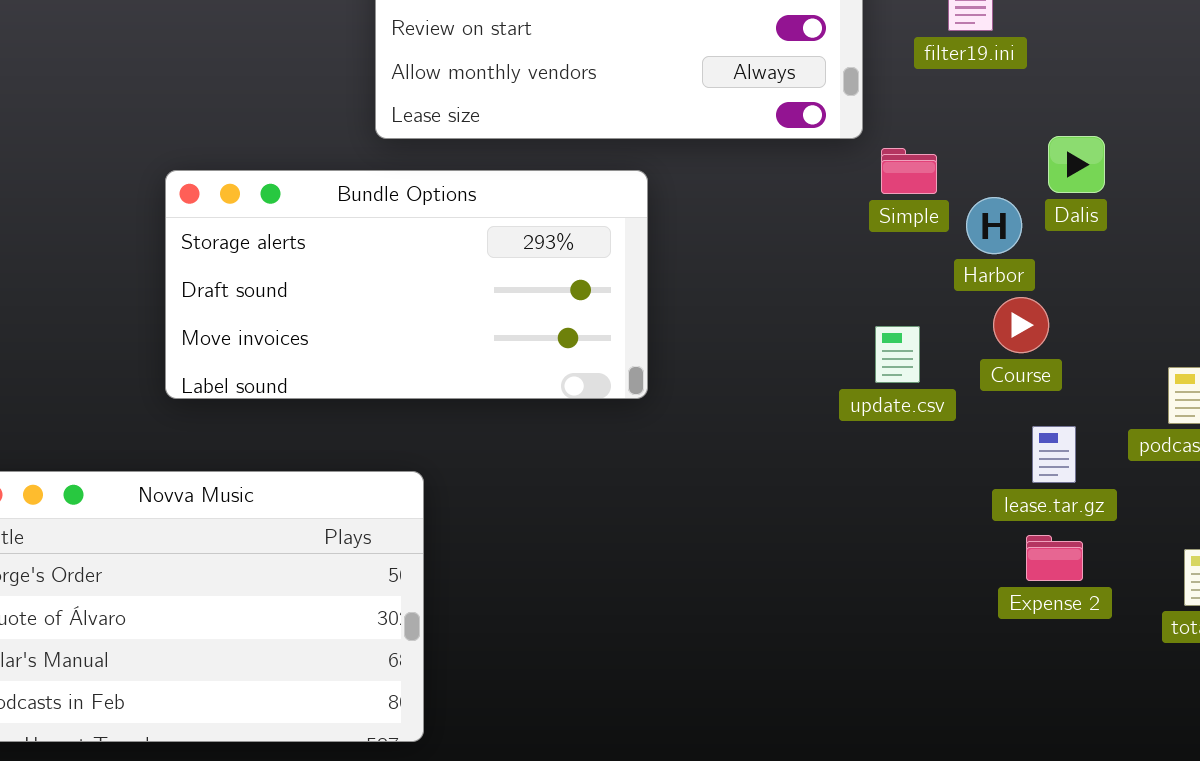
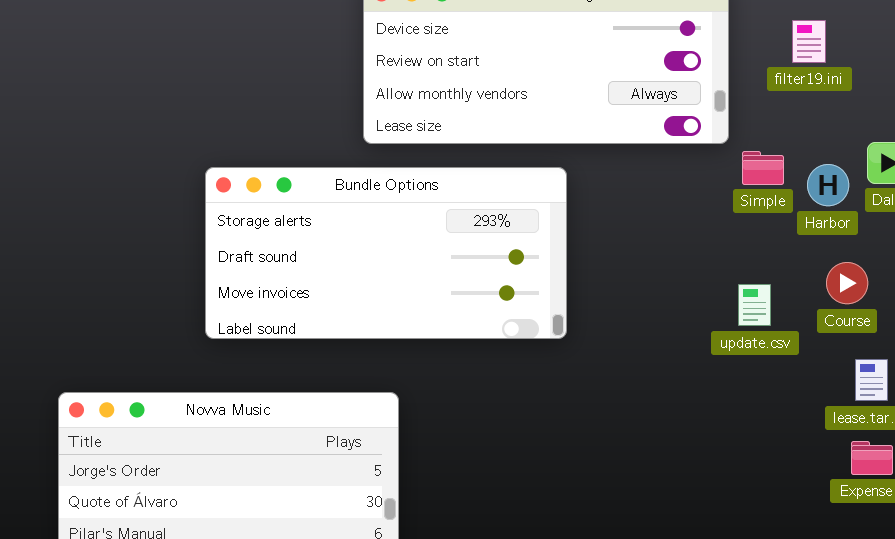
Harbor: [966,197,1022,254] -> [807,164,849,206], moved

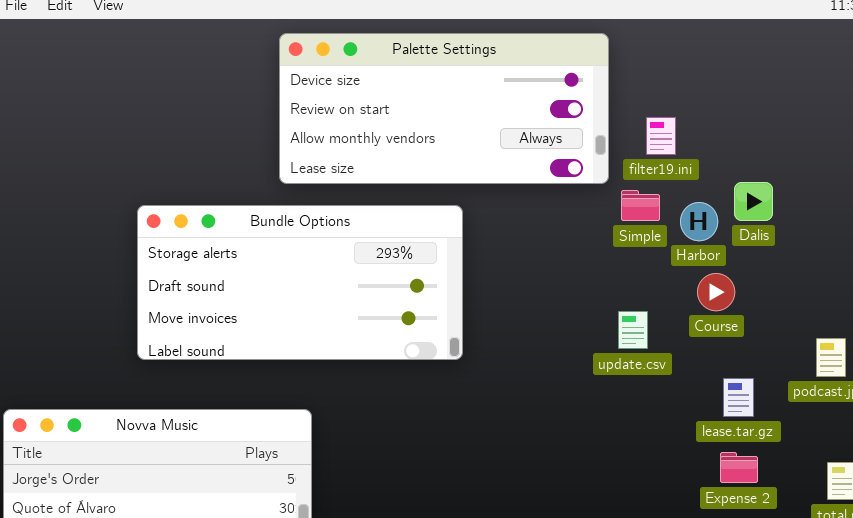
filter19.ini: [792,20,826,63] -> [646,117,676,155], moved
Course: [826,262,868,304] -> [697,273,735,311], moved

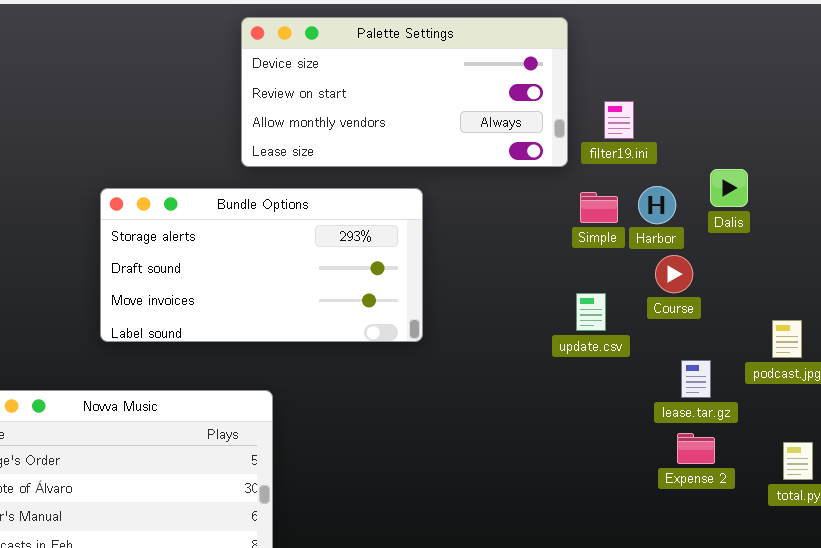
Dalis: [734,182,773,221] -> [710,169,748,207], moved
Simple: [621,190,660,221] -> [580,192,618,223], moved

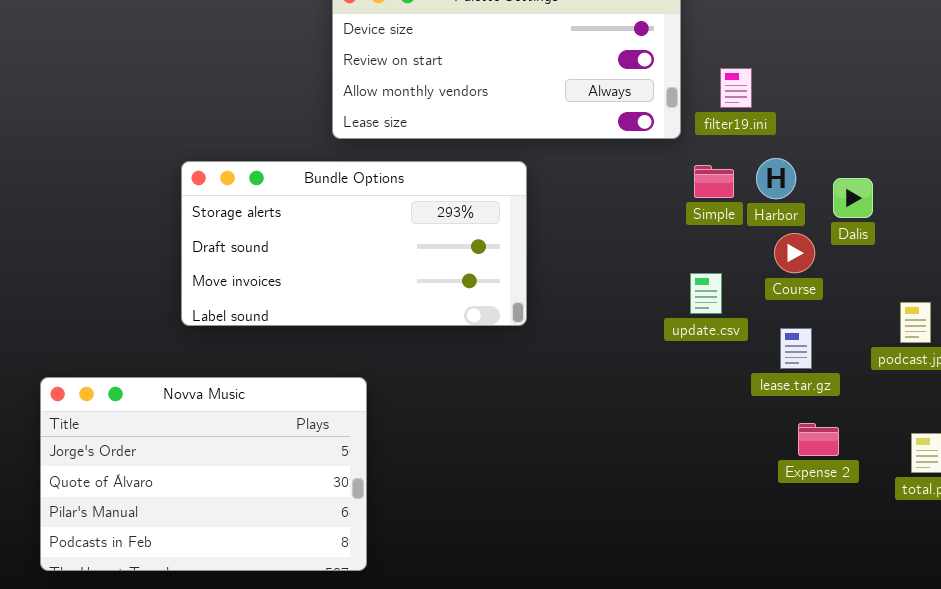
Dalis: [710,169,748,207] -> [833,178,873,218], moved
lease.tar.gz: [681,360,711,398] -> [780,328,812,369], moved

